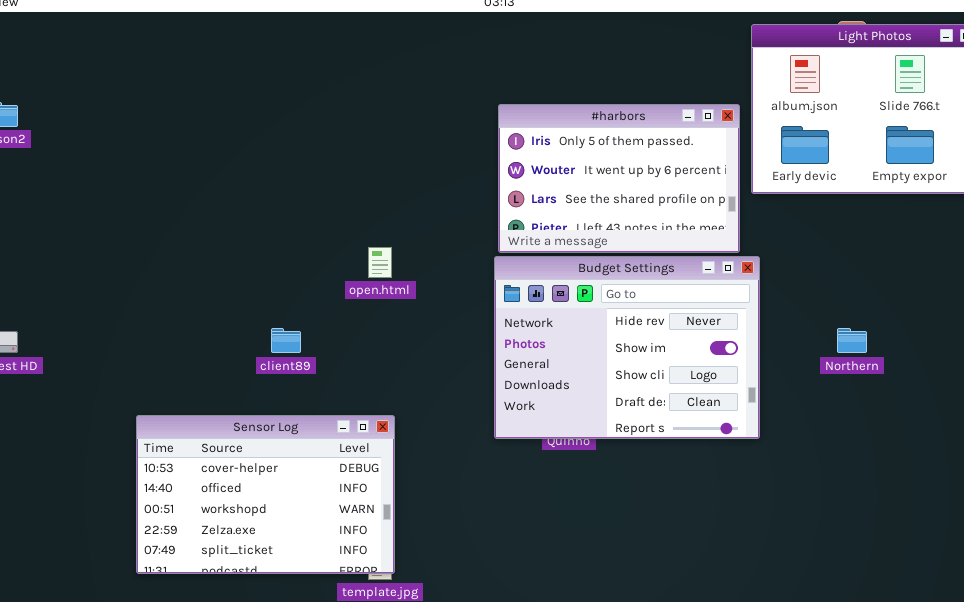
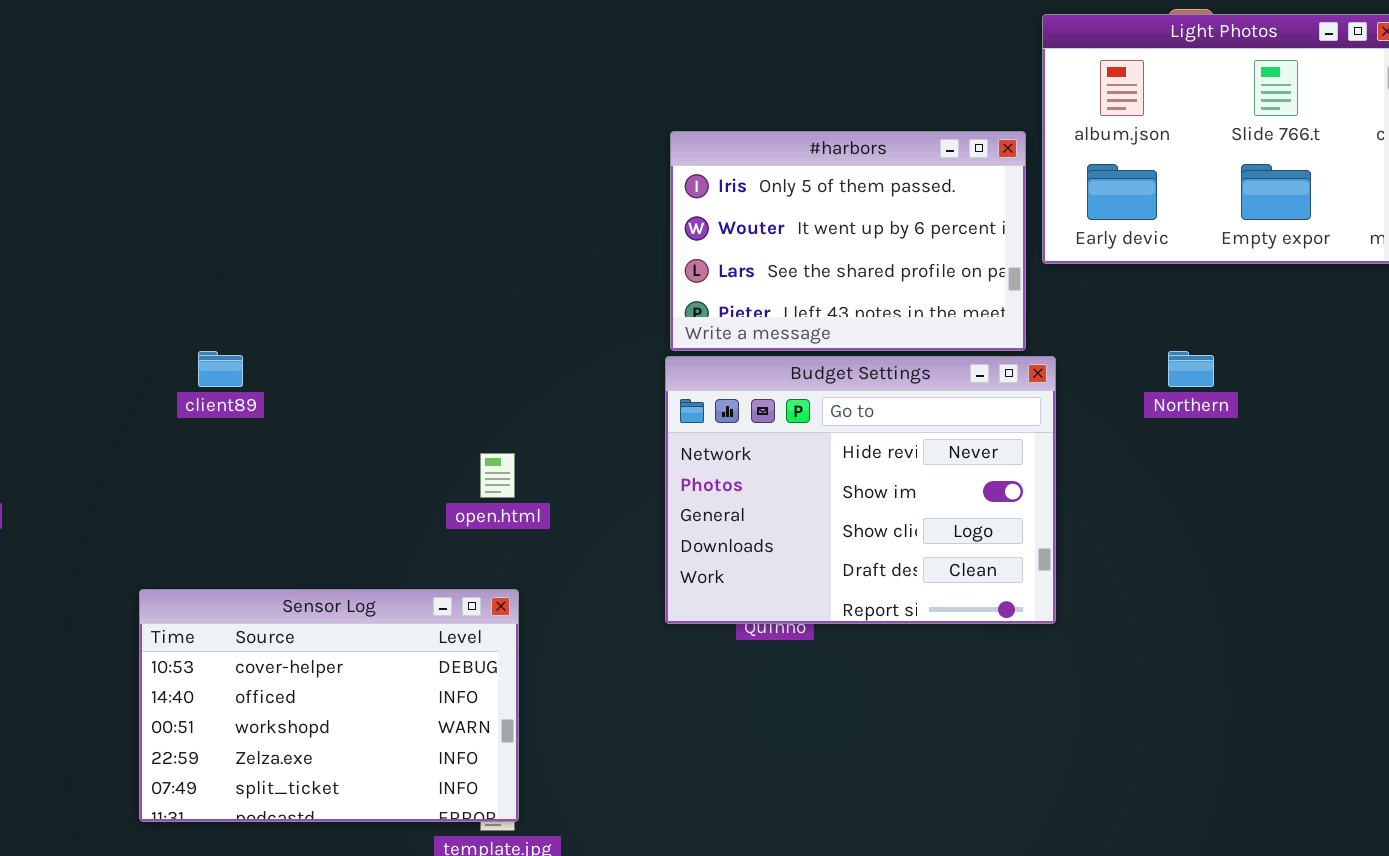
open.html: [368,247,392,278] -> [480,453,515,498], moved
client89: [271,328,301,353] -> [198,351,243,387], moved
Northern: [837,328,867,353] -> [1168,351,1214,387], moved

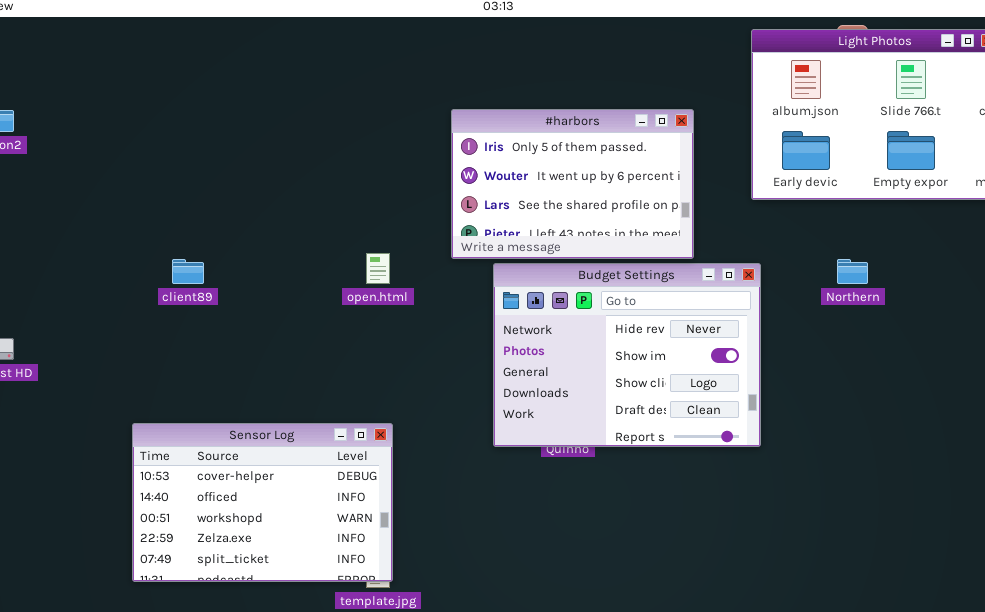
#harbors: [670,131,1026,351] -> [451,109,694,259], moved
open.html: [480,453,515,498] -> [366,253,390,284], moved

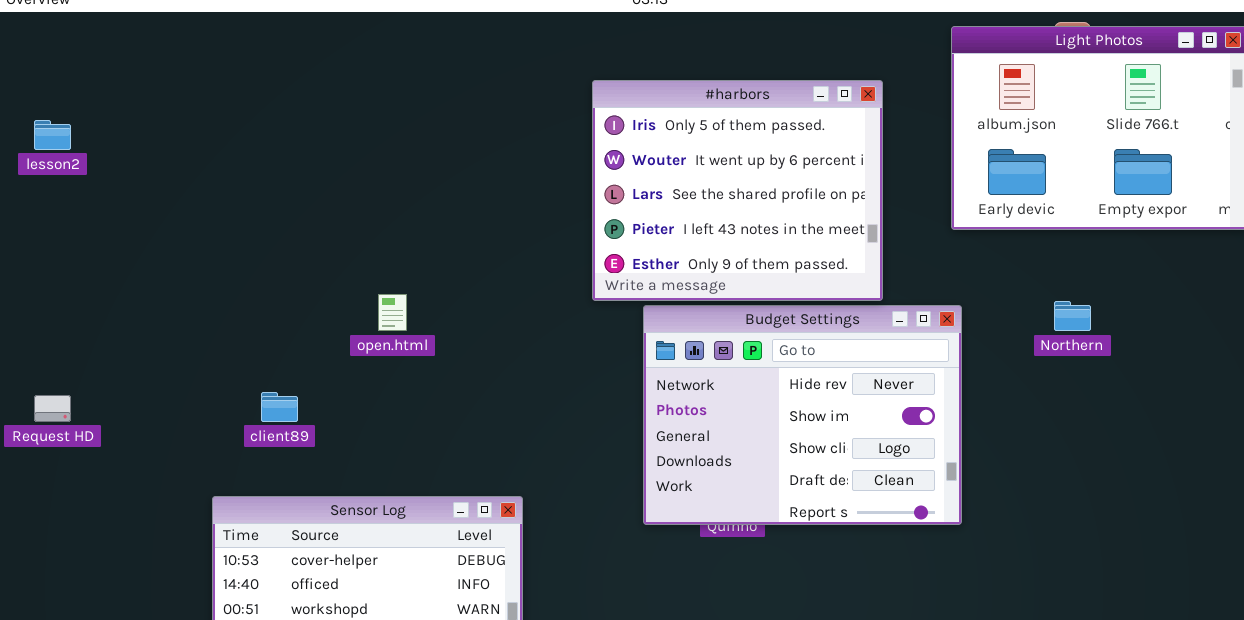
#harbors: [451,109,694,259] -> [592,80,883,301], resized
open.html: [366,253,390,284] -> [378,294,407,331], moved
client89: [172,259,204,284] -> [261,392,298,422], moved

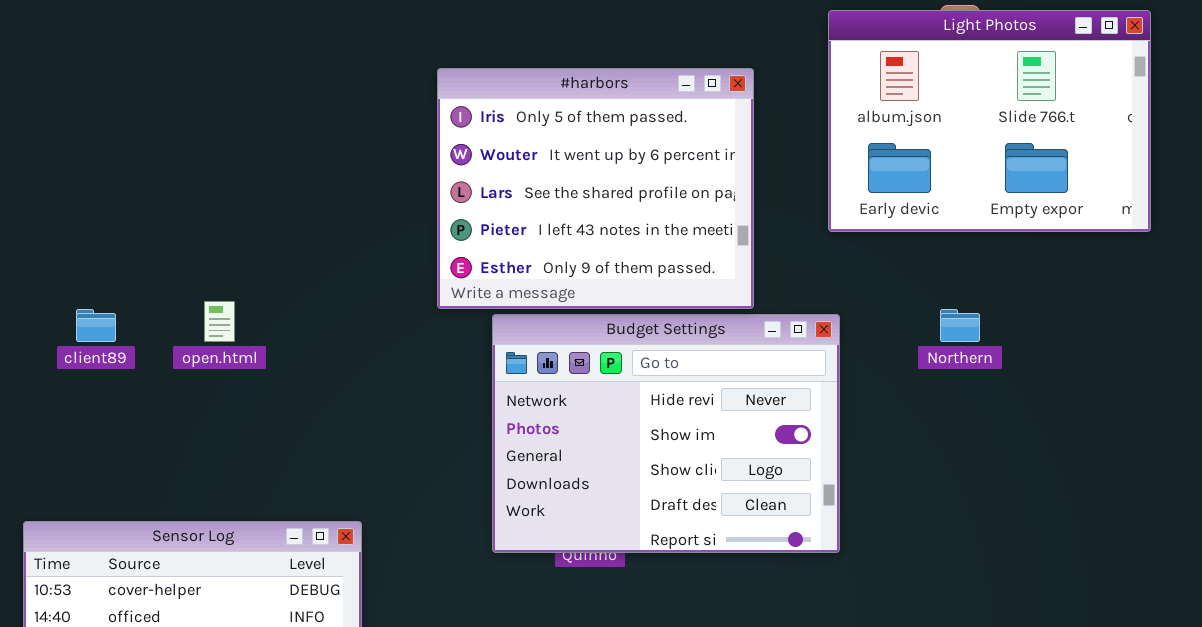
client89: [261,392,298,422] -> [76,309,116,342], moved

